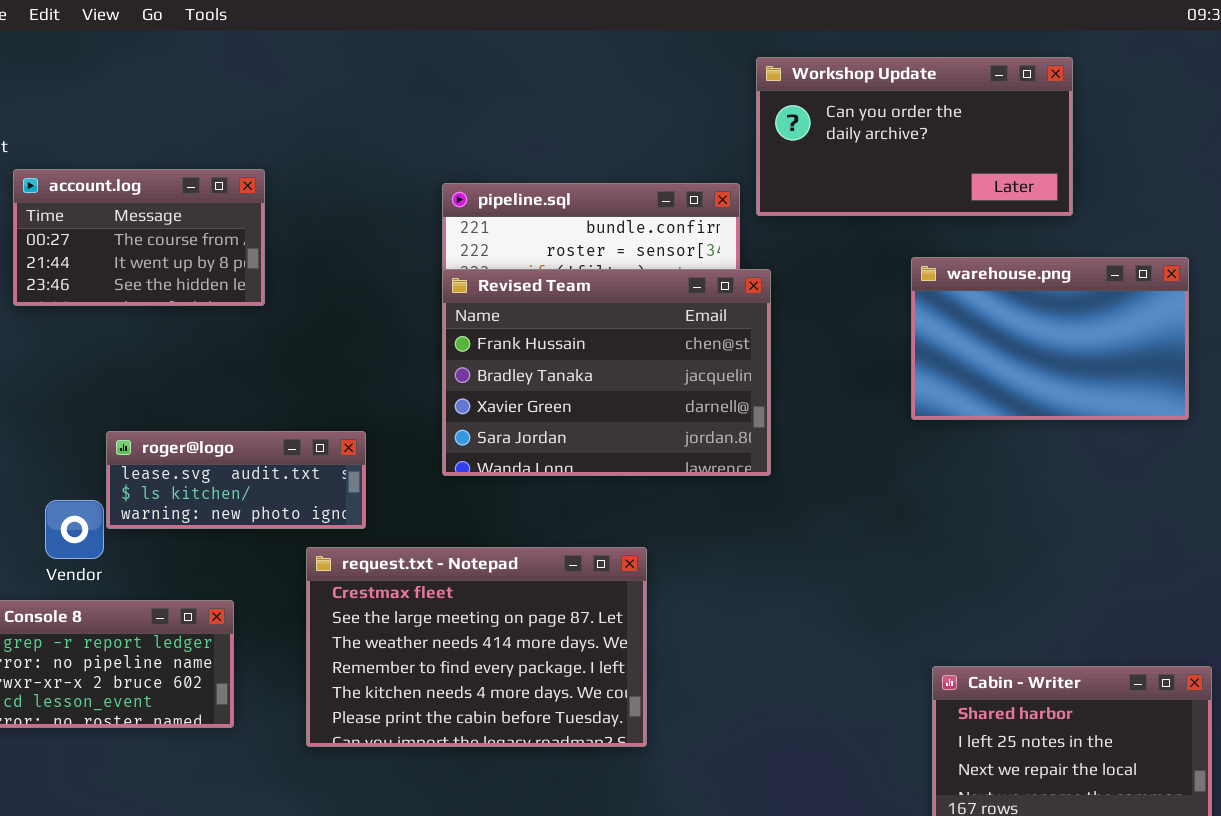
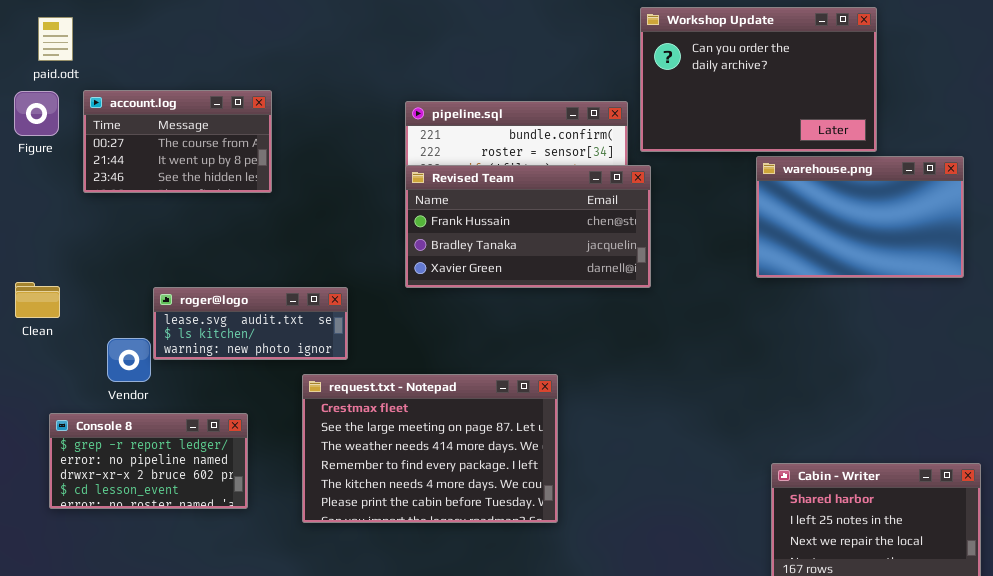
Workshop Update: [756,57,1073,216] -> [640,7,877,152], resized
Revised Team: [442,269,771,476] -> [405,165,651,288], resized

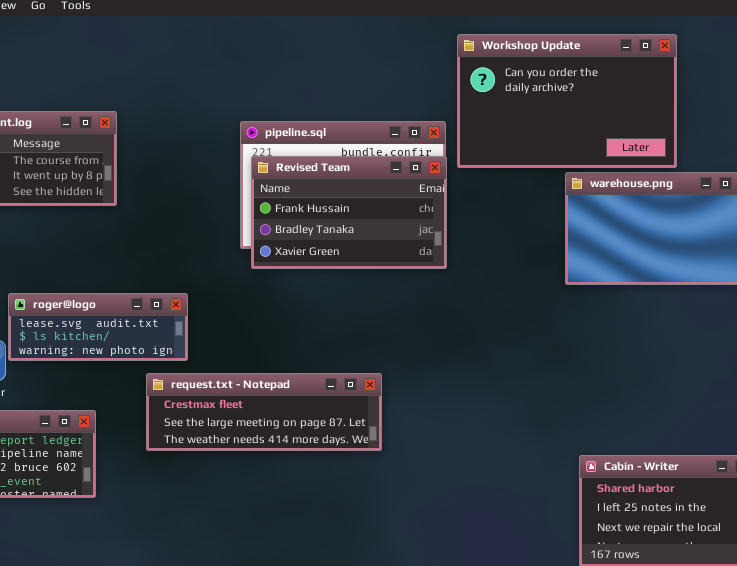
Revised Team: [405,165,651,288] -> [251,156,447,269], moved, resized
request.txt - Notepad: [302,374,558,523] -> [146,373,382,451], resized

